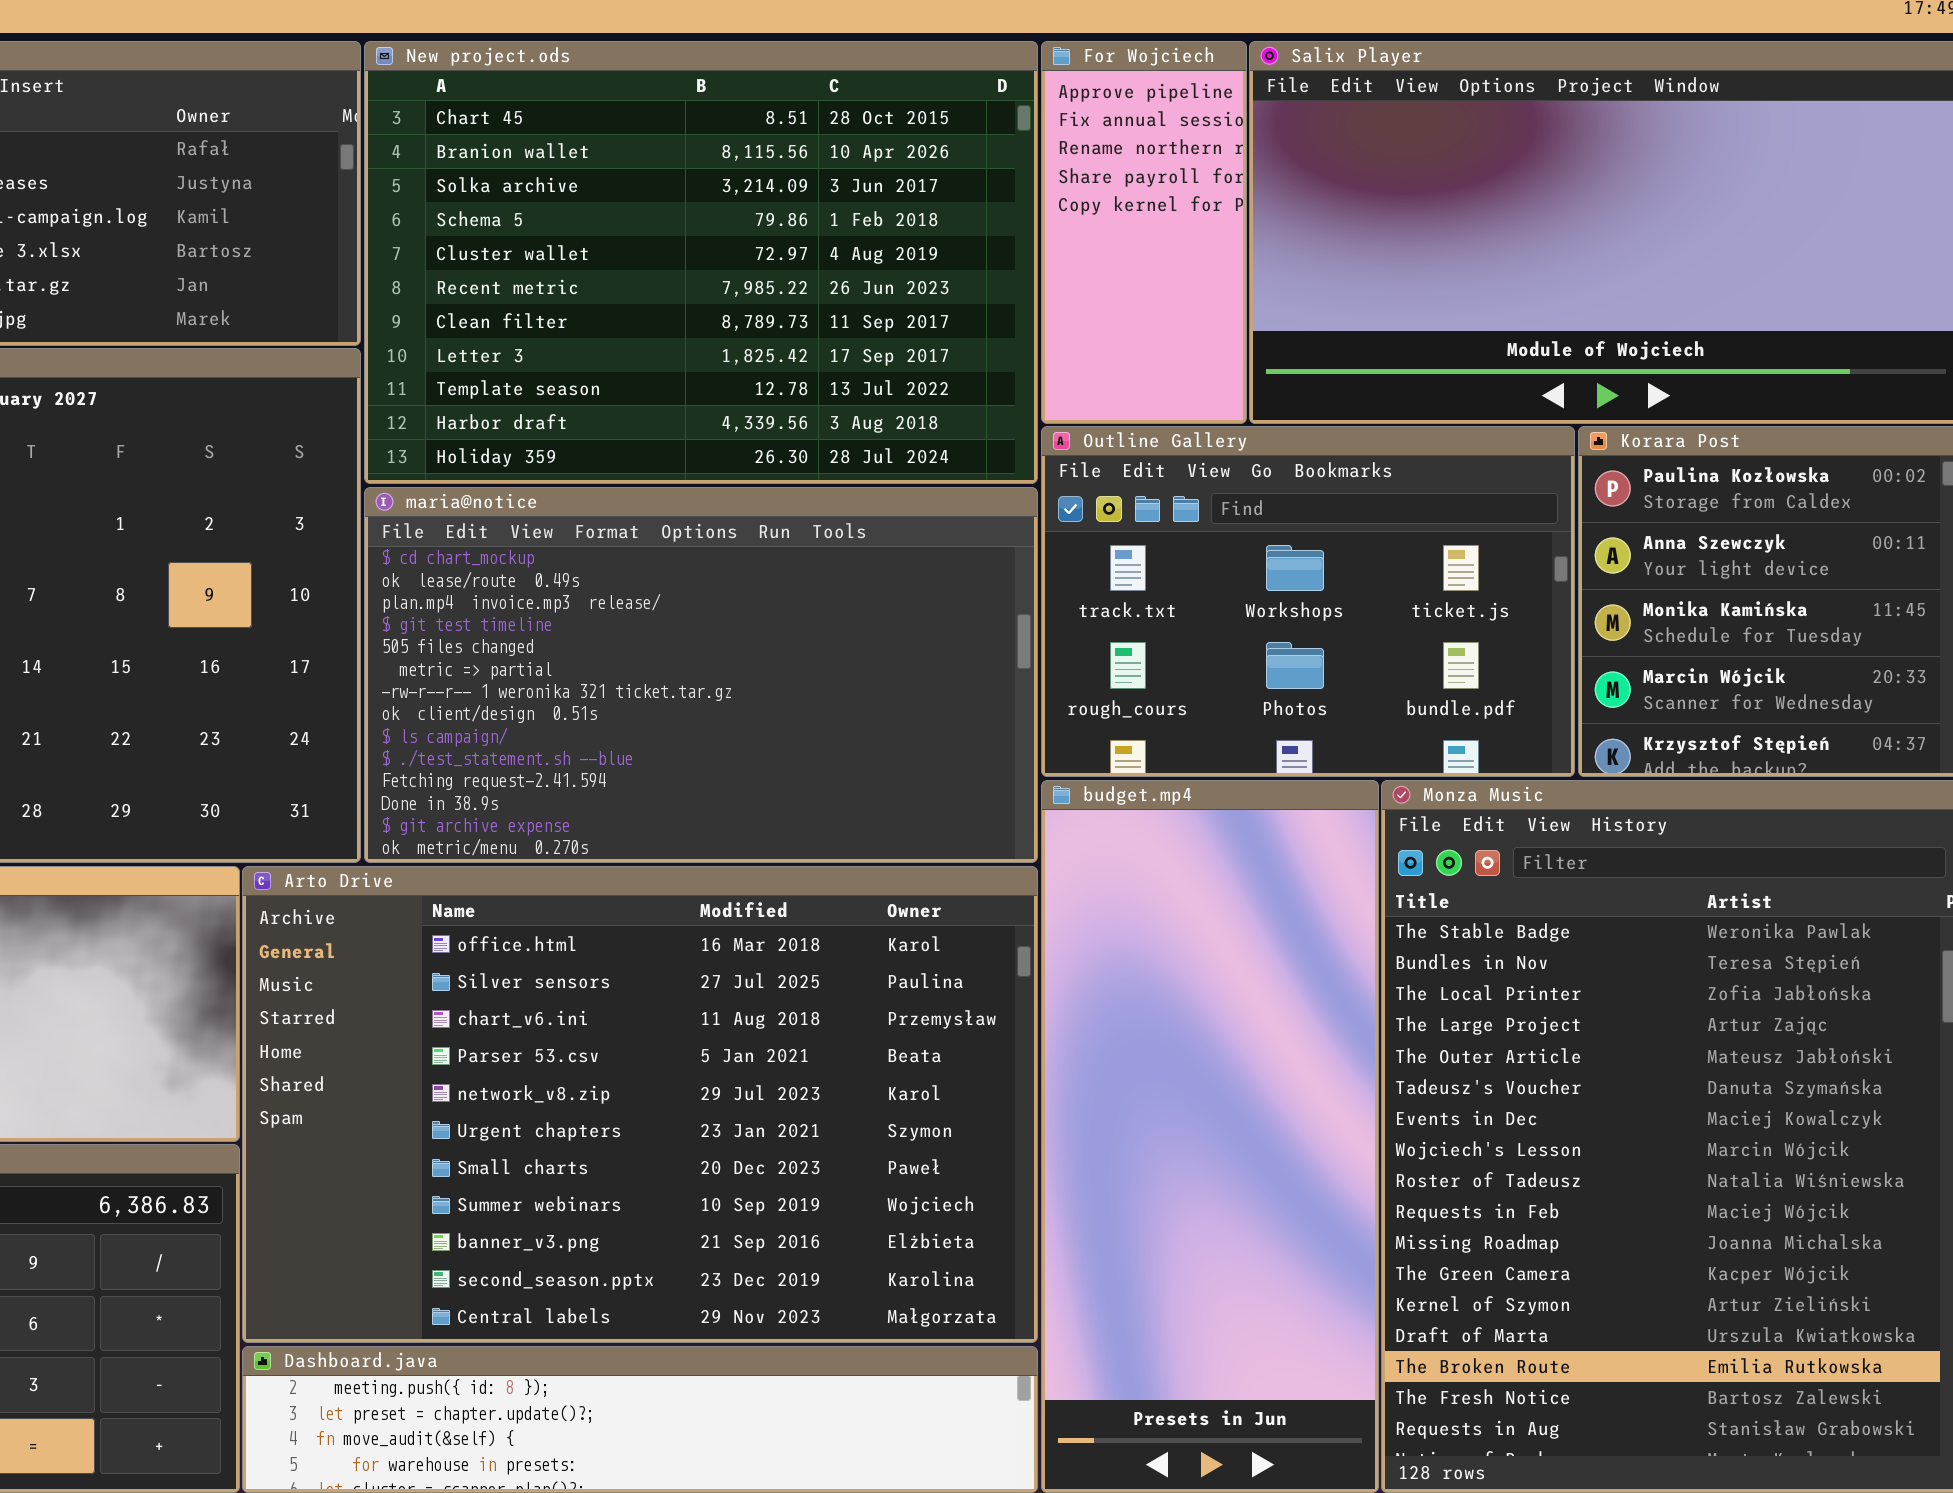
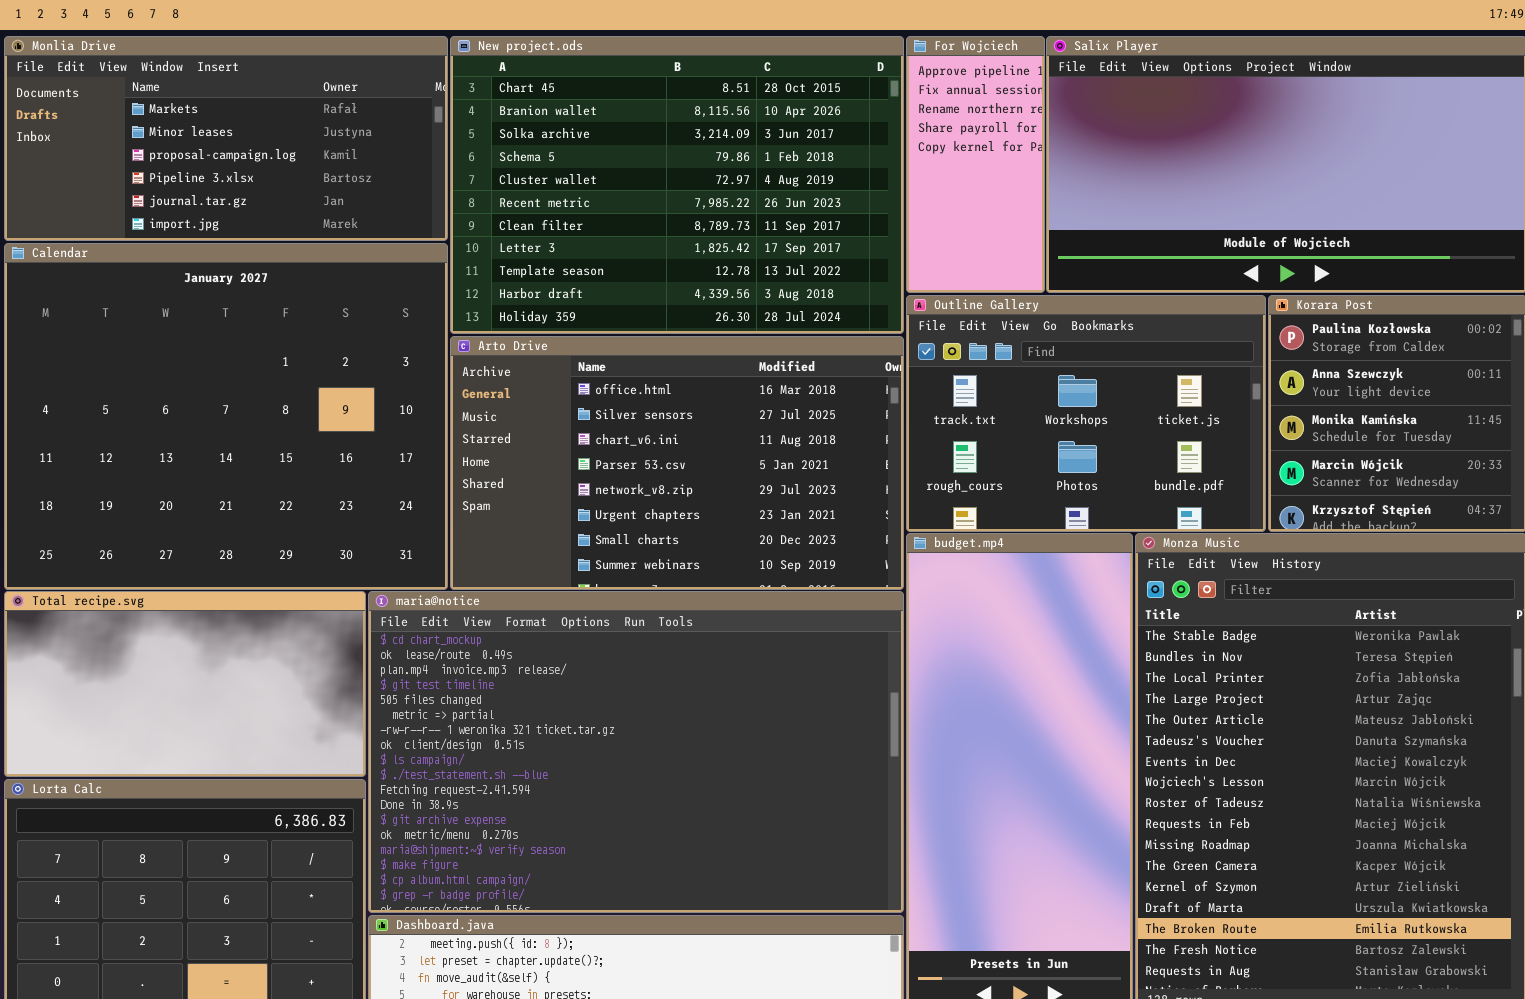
maria@notice: [364,487,1038,863] -> [368,591,904,913], moved, resized
Arto Drive: [242,866,1038,1343] -> [450,336,904,590], moved, resized

